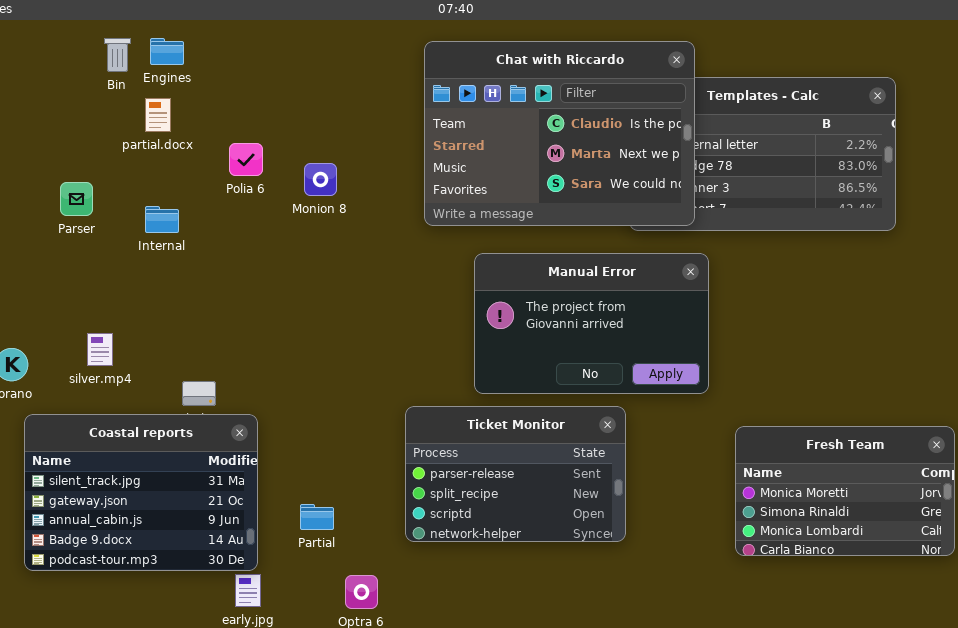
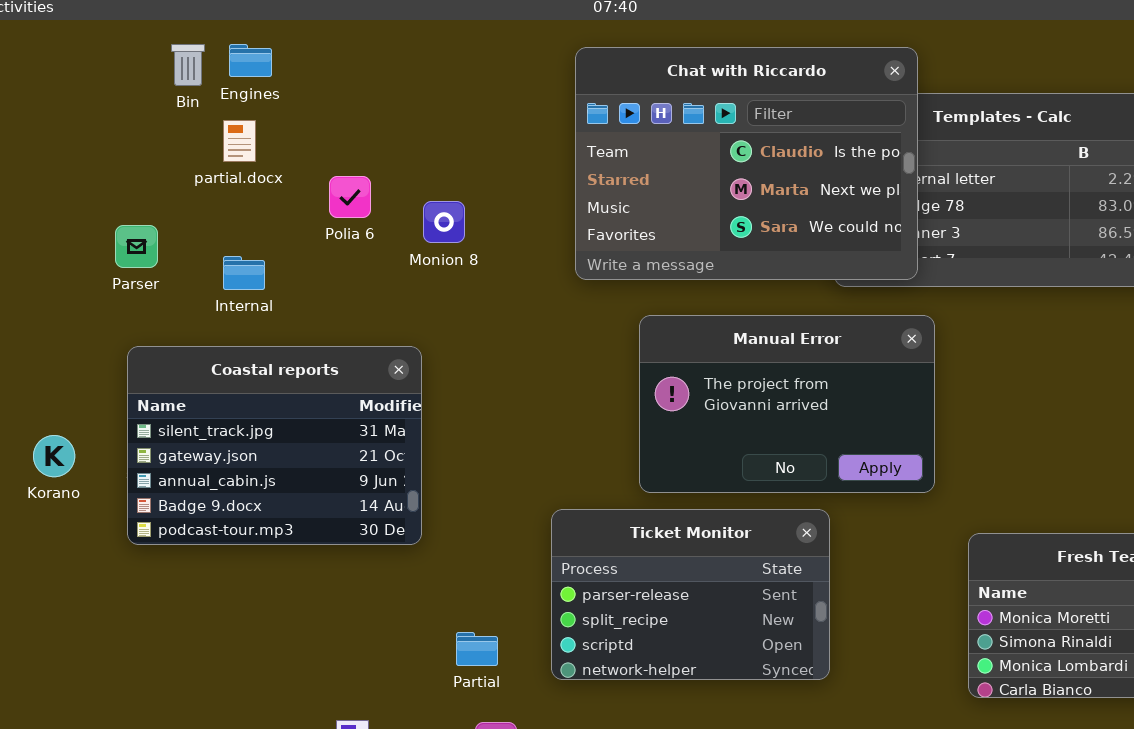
Coastal reports: [24,414,258,571] -> [127,346,422,545], moved
Partial: [300,504,334,530] -> [456,632,498,666], moved

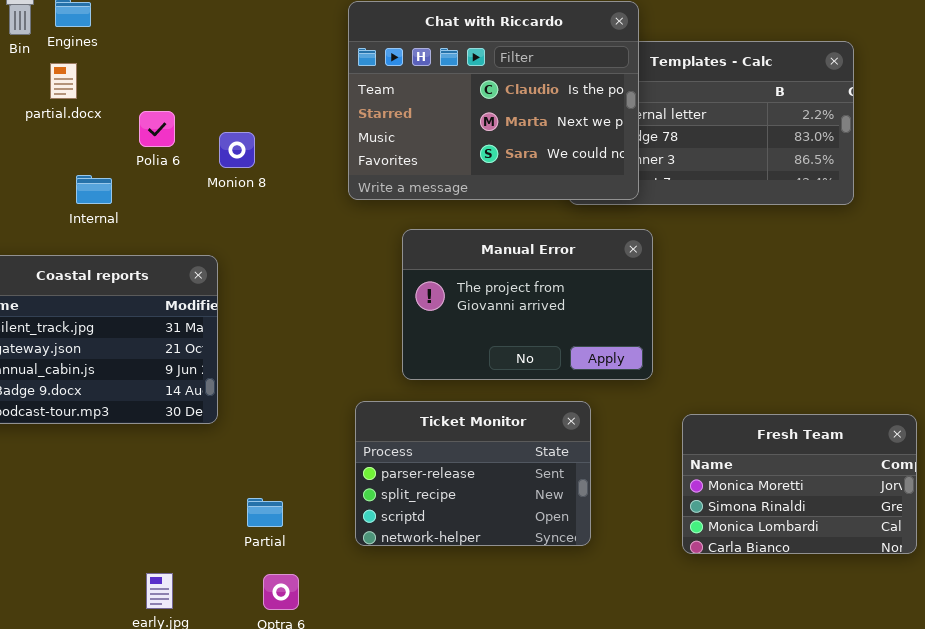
Internal: [223,256,265,290] -> [76,175,112,204], moved
Ticket Monitor: [551,509,830,680] -> [355,401,591,546], moved

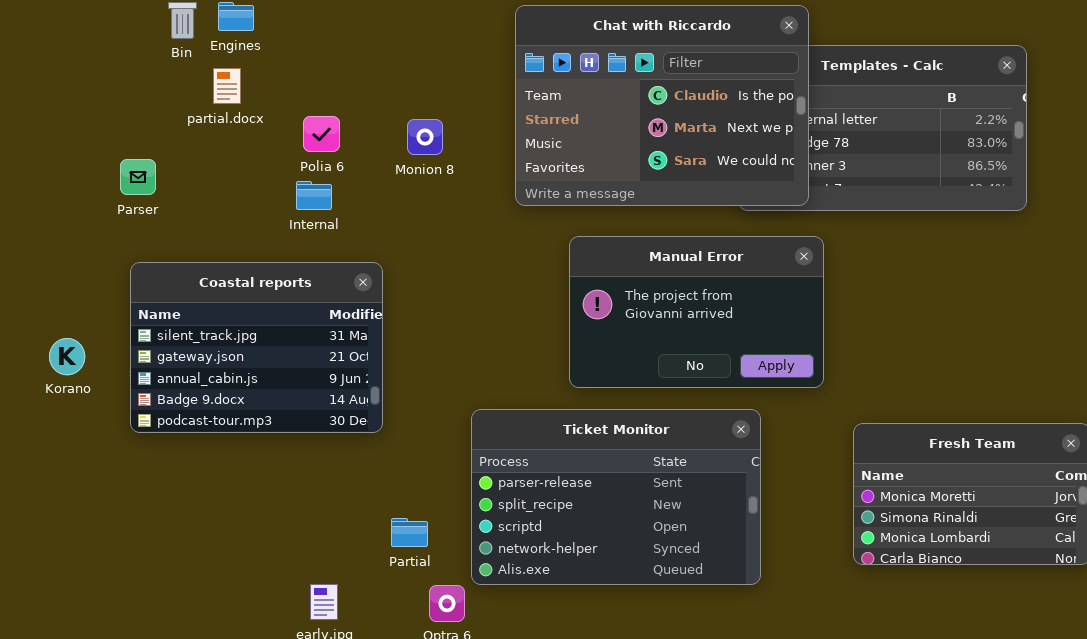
Monion 8: [219,132,255,168] -> [407,119,443,155], moved
Internal: [76,175,112,204] -> [296,181,332,210], moved
Ticket Monitor: [355,401,591,546] -> [471,409,761,585], resized
Partial: [247,498,283,527] -> [391,518,428,547], moved

